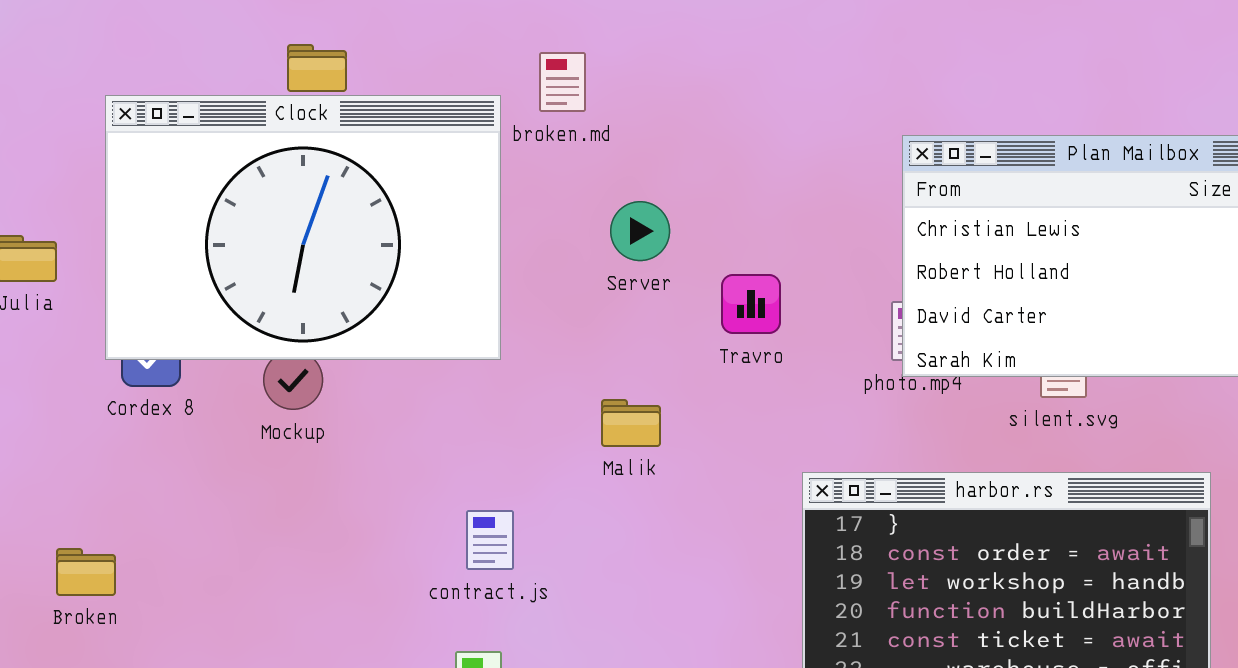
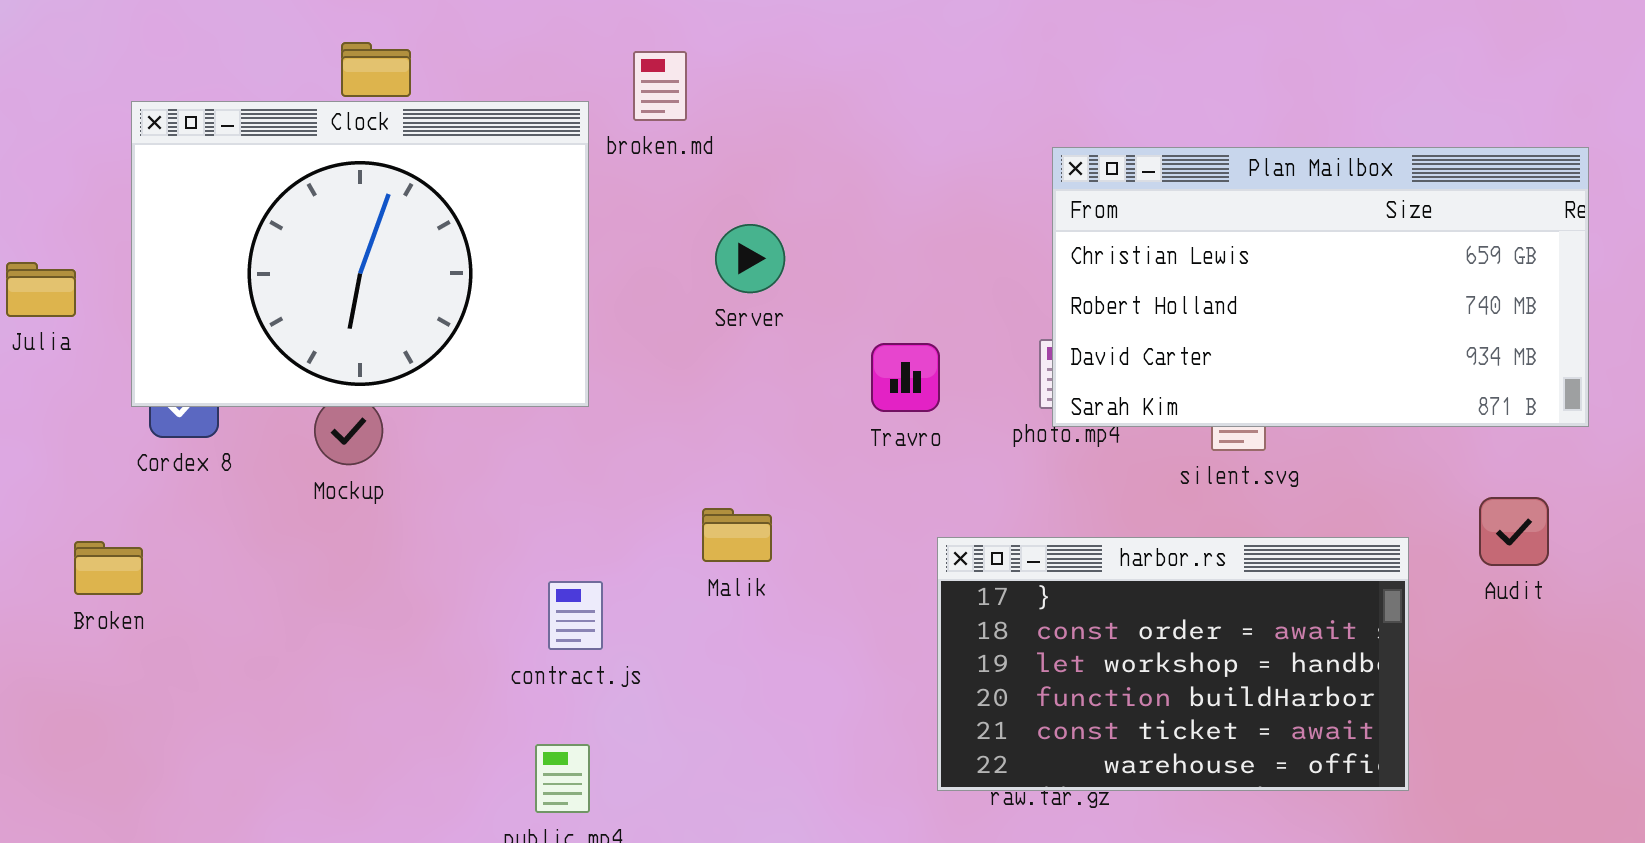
Travro: [721,274,781,334] -> [871,343,940,412], moved
Malik: [601,399,661,447] -> [702,508,772,562], moved
Broken: [56,548,116,596] -> [74,541,143,595], moved

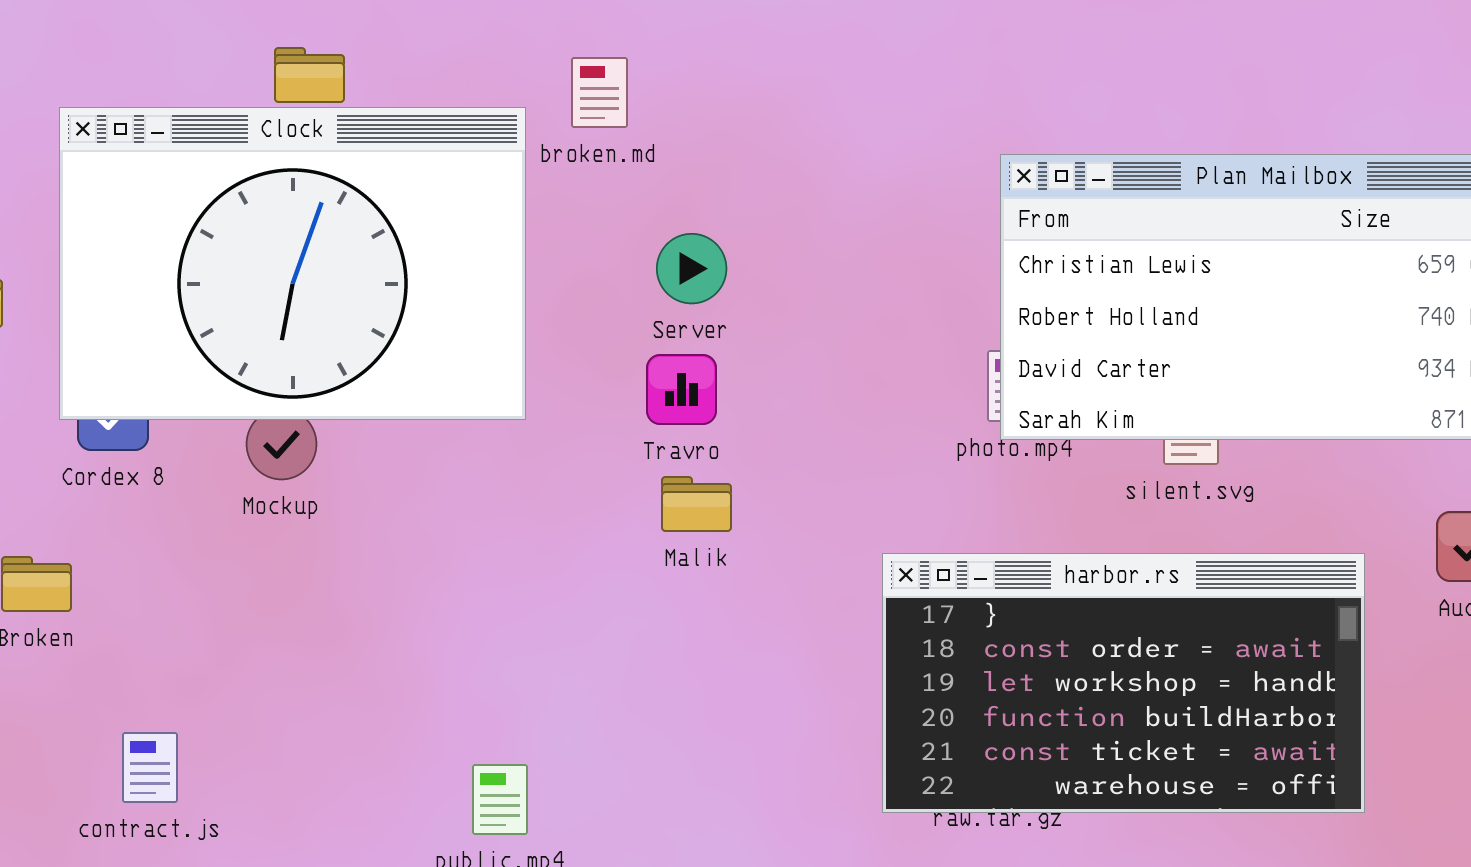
Travro: [871,343,940,412] -> [646,354,717,425], moved
Malik: [702,508,772,562] -> [661,476,732,532], moved
contract.js: [548,581,603,650] -> [122,732,178,803], moved

